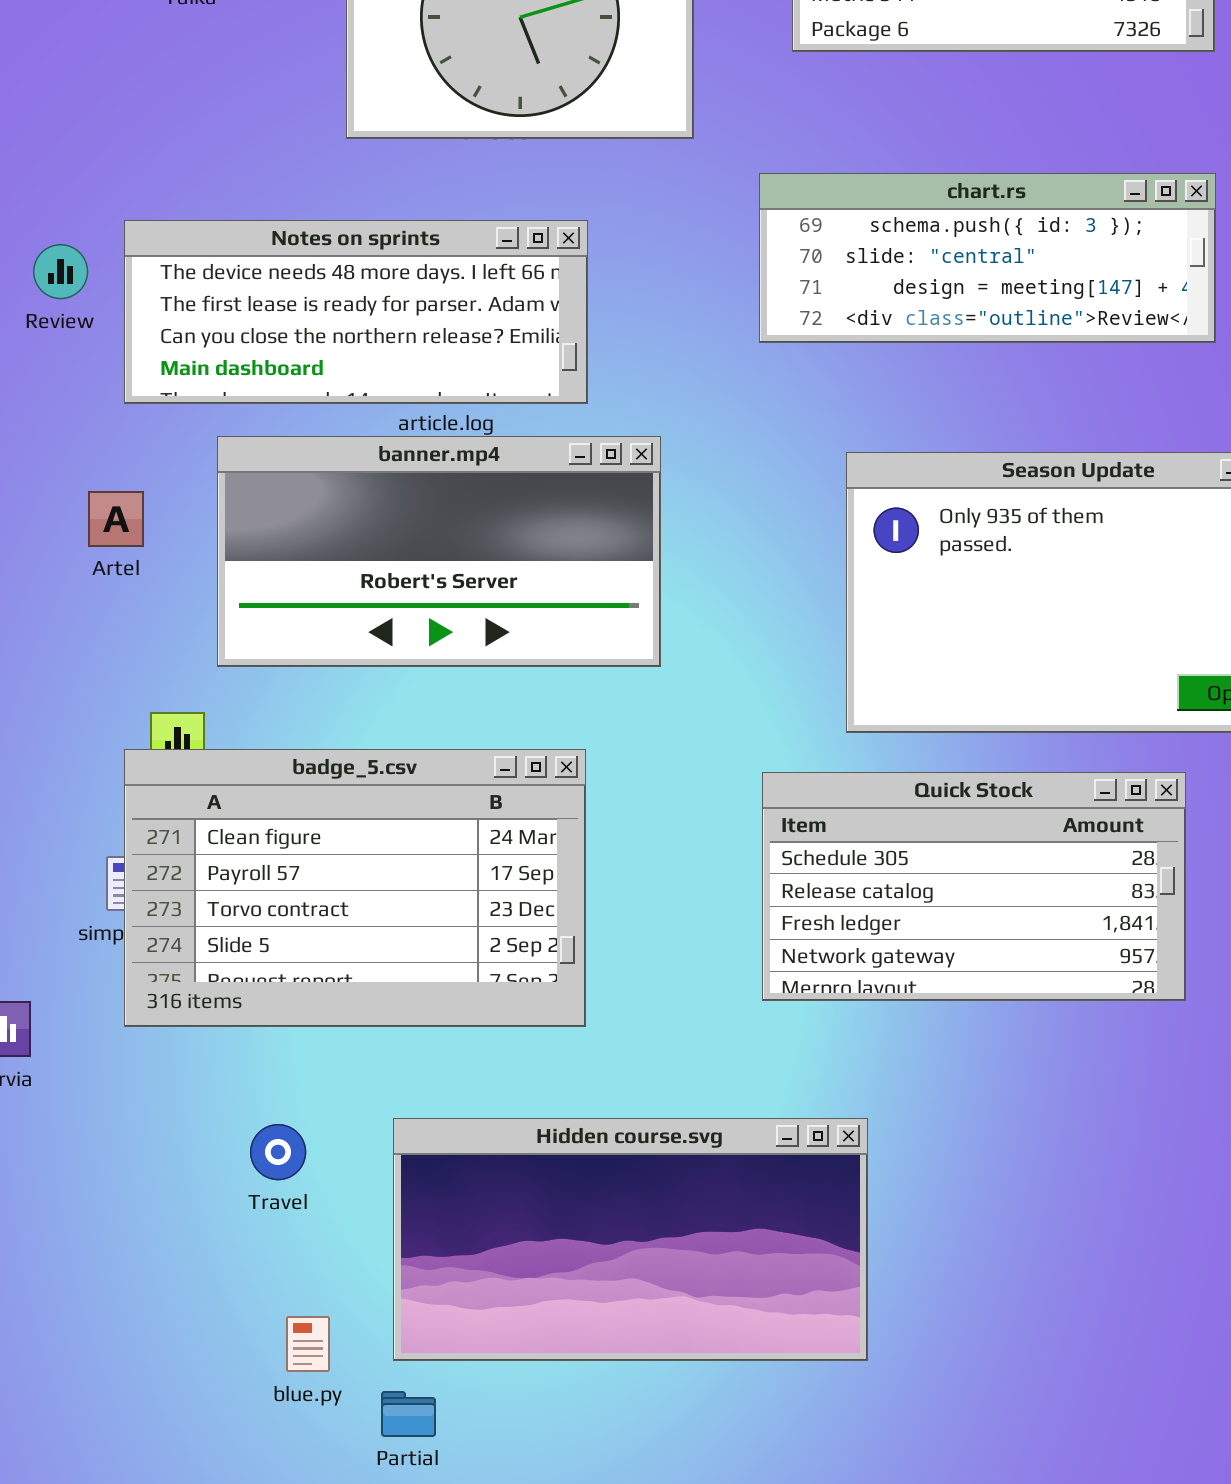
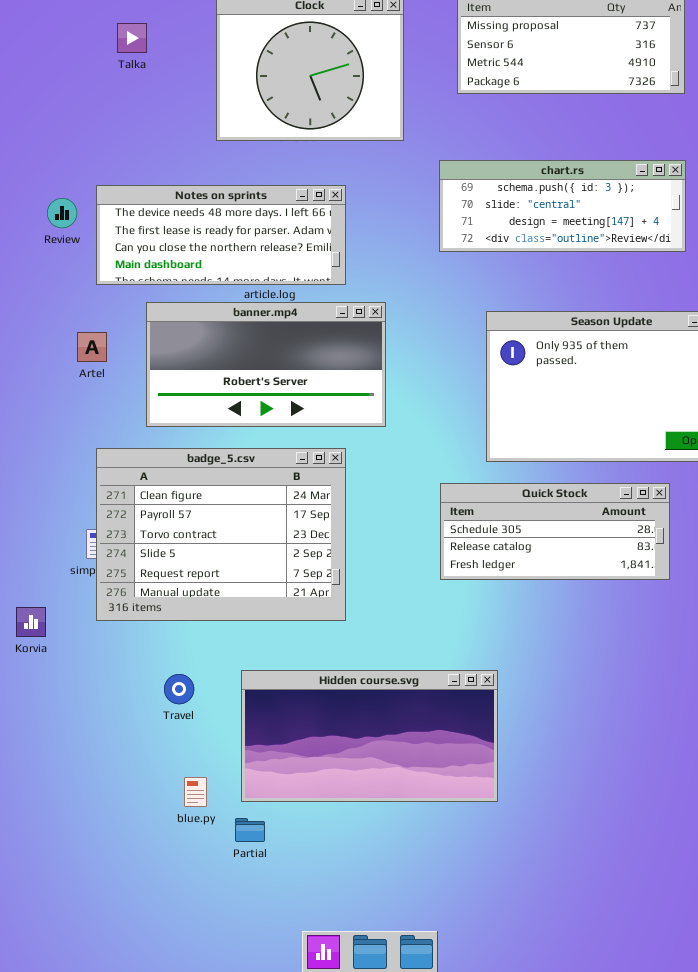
badge_5.csv: [124,749,586,1027] -> [96,448,346,621], resized
Quick Stock: [762,772,1186,1001] -> [440,483,670,580], resized

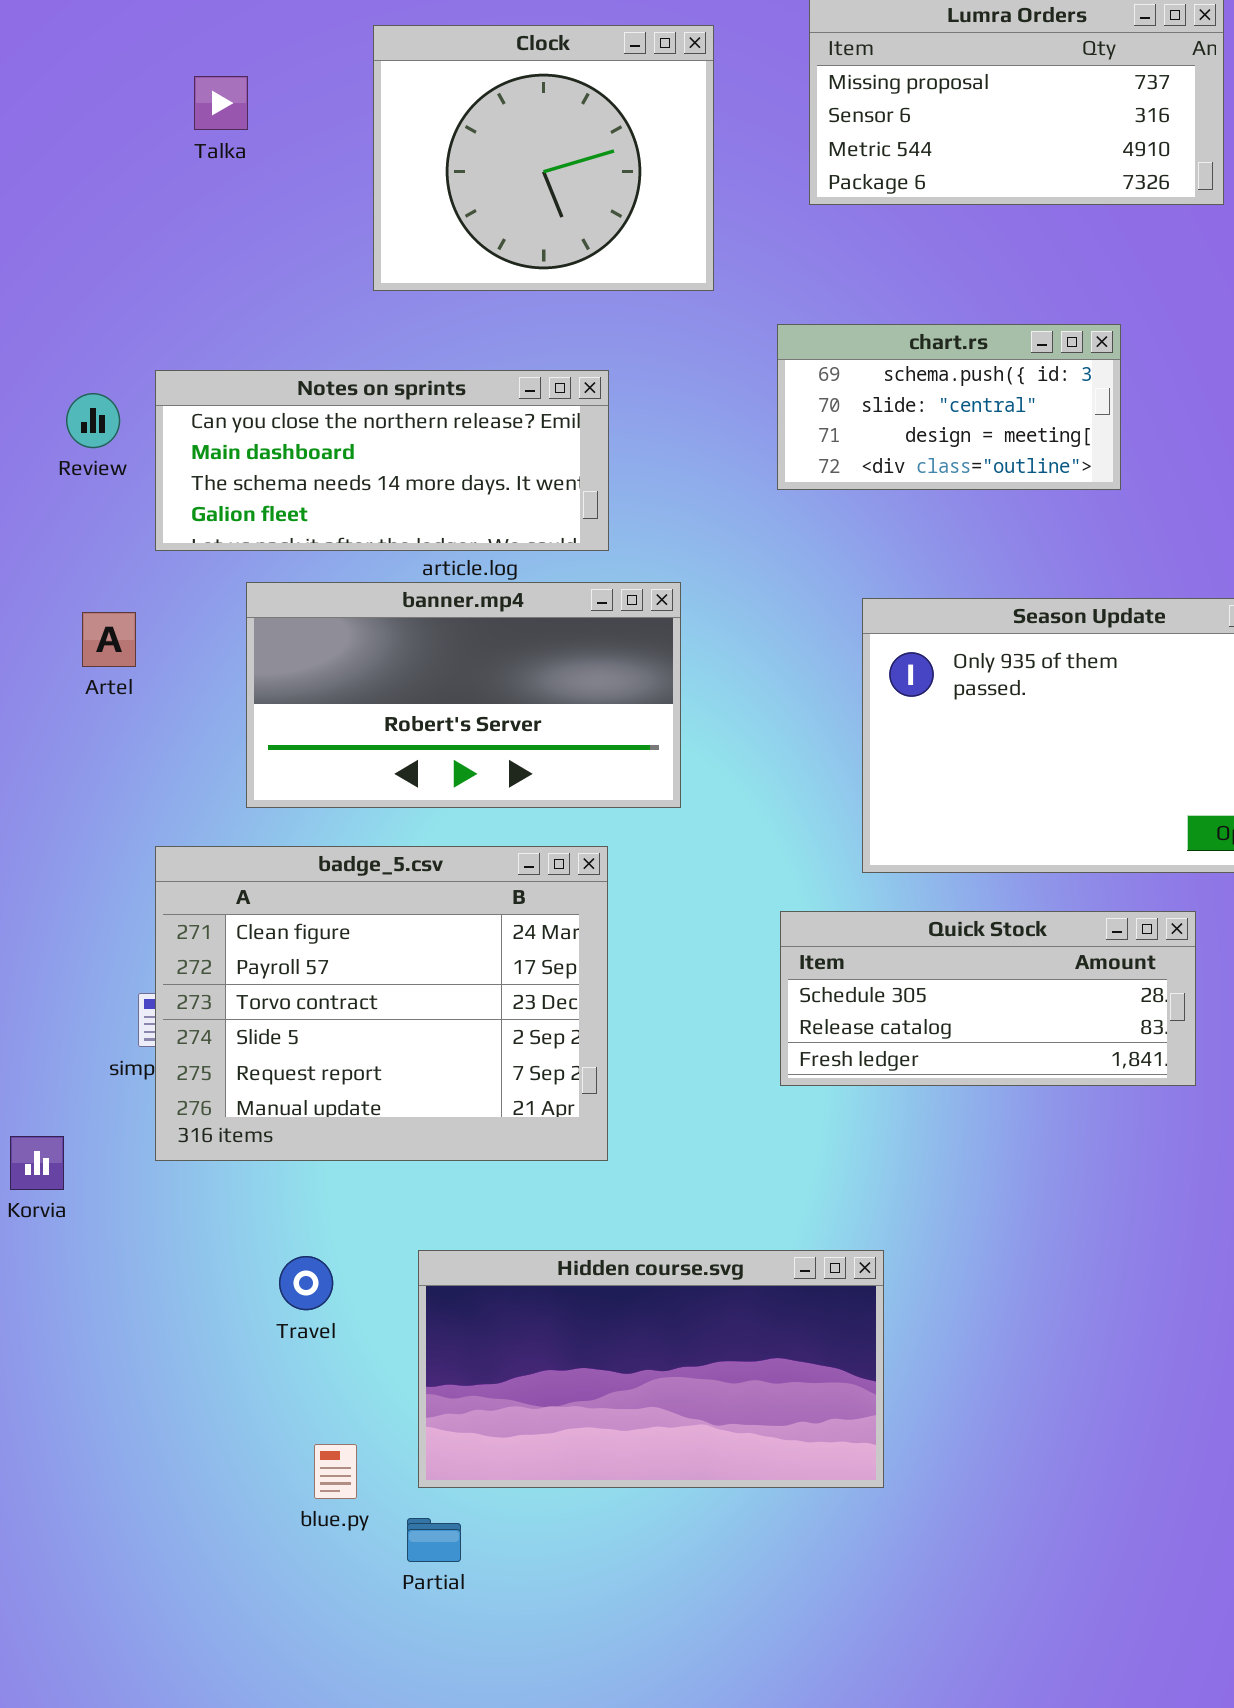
chart.rs: [439,160,686,252] -> [777,324,1121,490], resized
Notes on sprints: [96,185,346,285] -> [155,370,609,551], scrolled down 2 rows
Artel: [77,332,107,362] -> [82,612,136,667], moved

